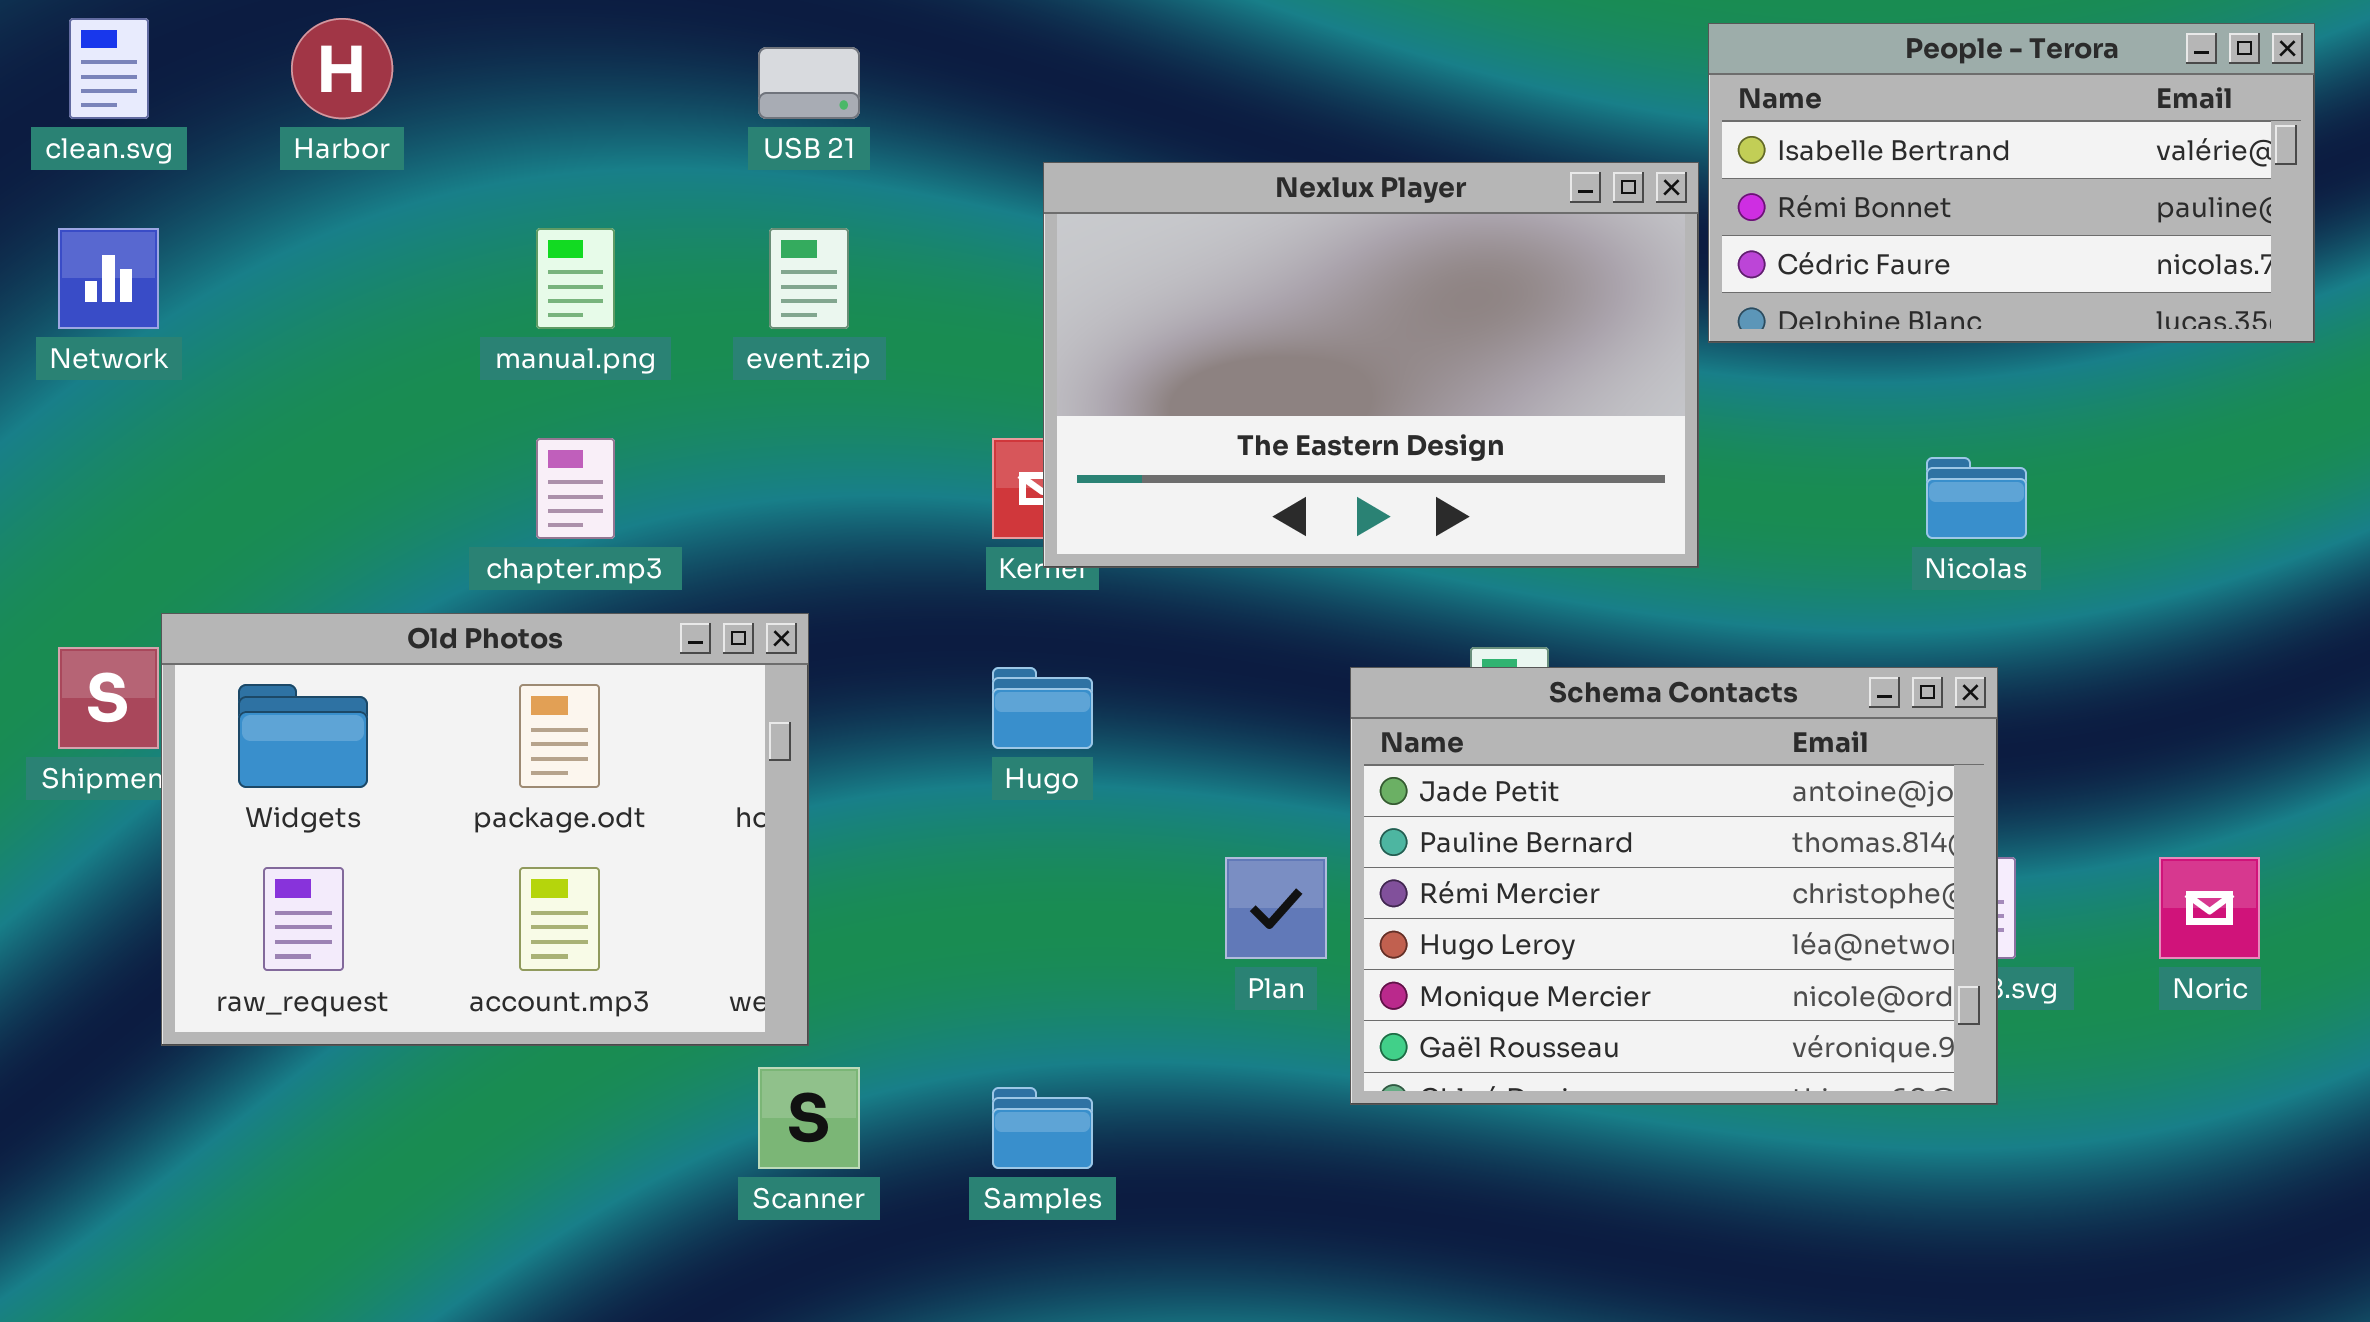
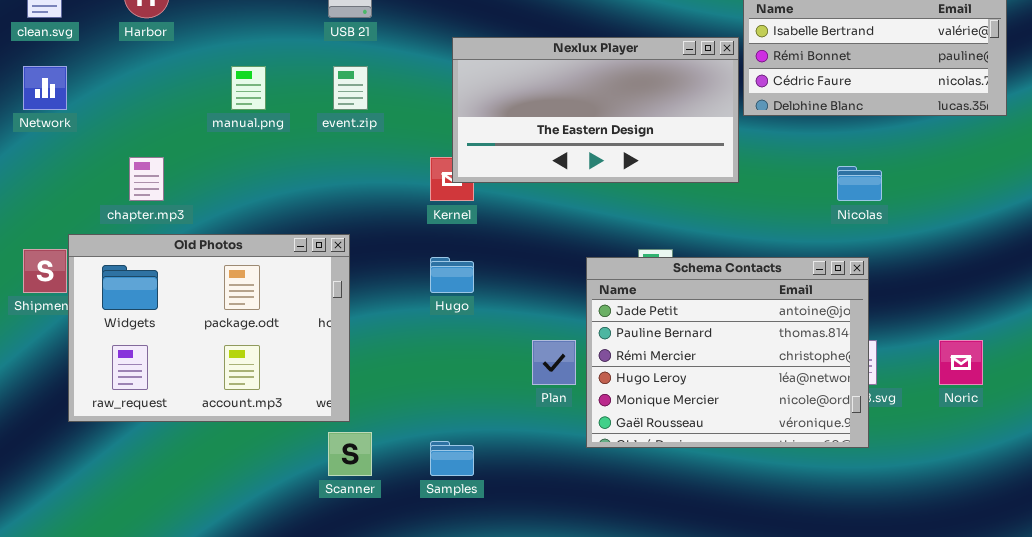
Nexlux Player: [1043,162,1699,568] -> [452,37,739,183], resized
chapter.mp3: [536,438,615,539] -> [129,157,164,201], moved

